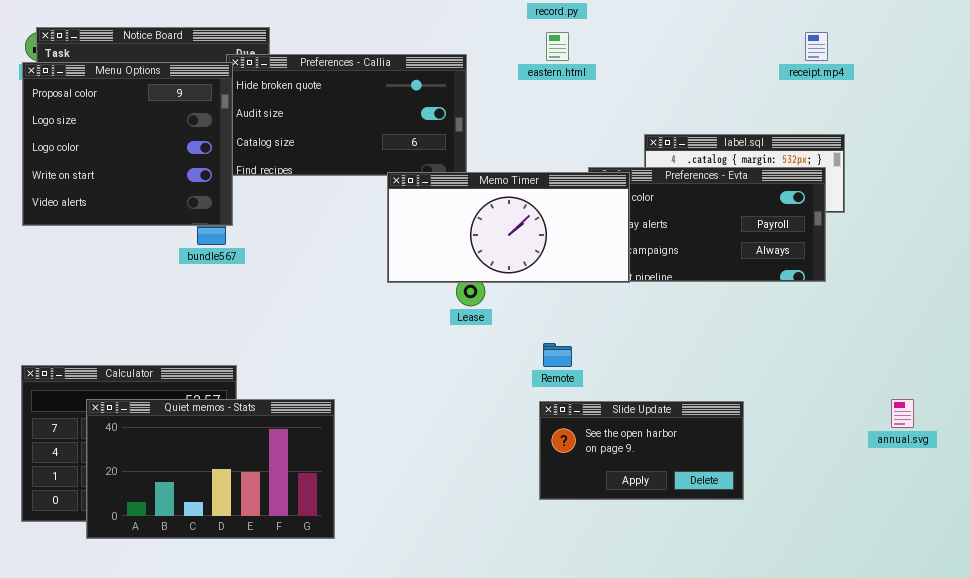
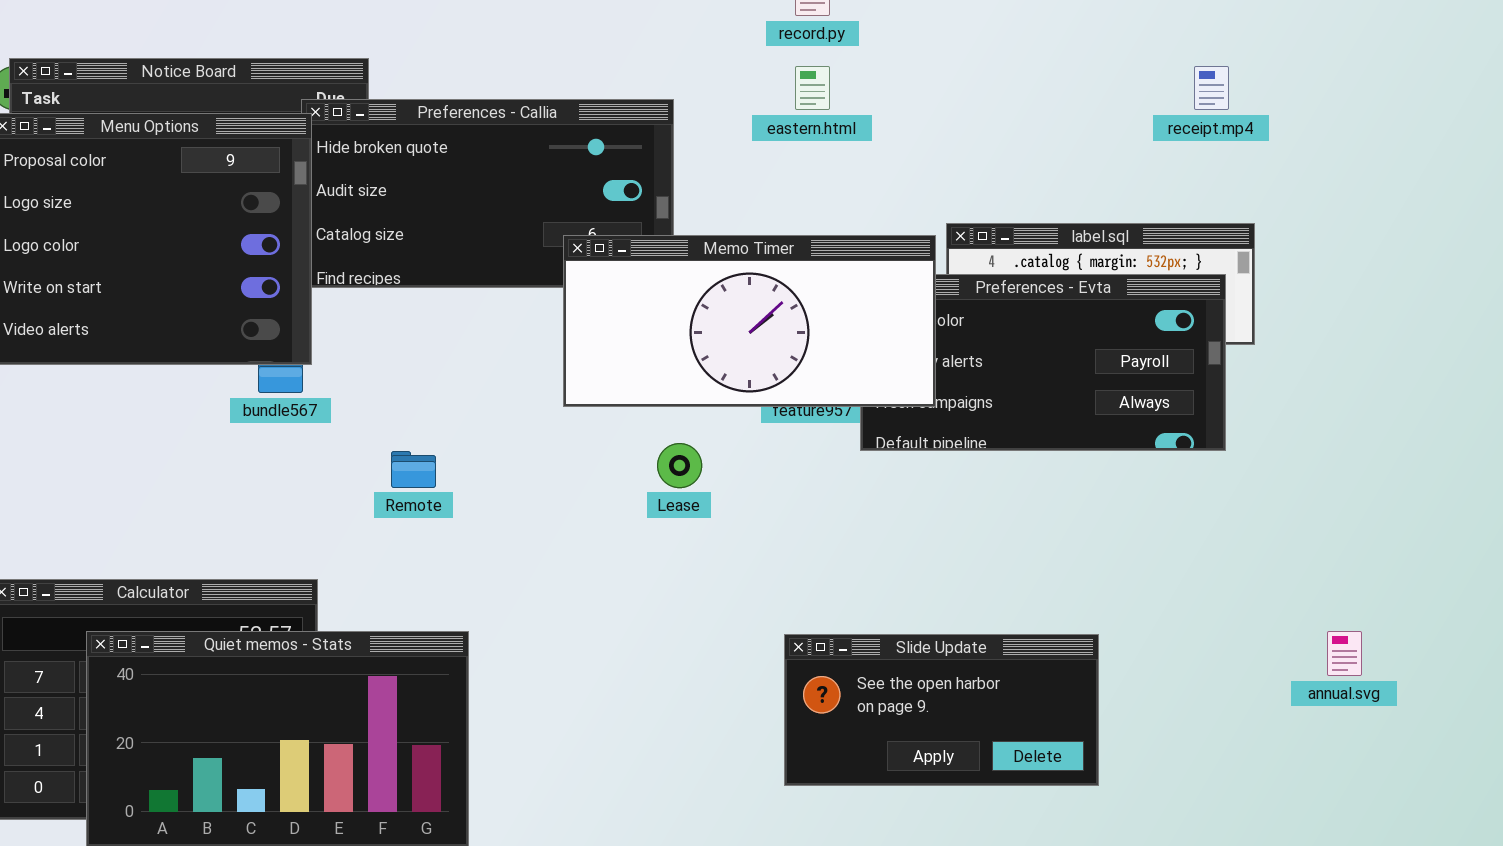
Memo Timer: [387,172,630,283] -> [563,235,936,407], moved
Remote: [543,343,572,367] -> [391,451,436,488], moved

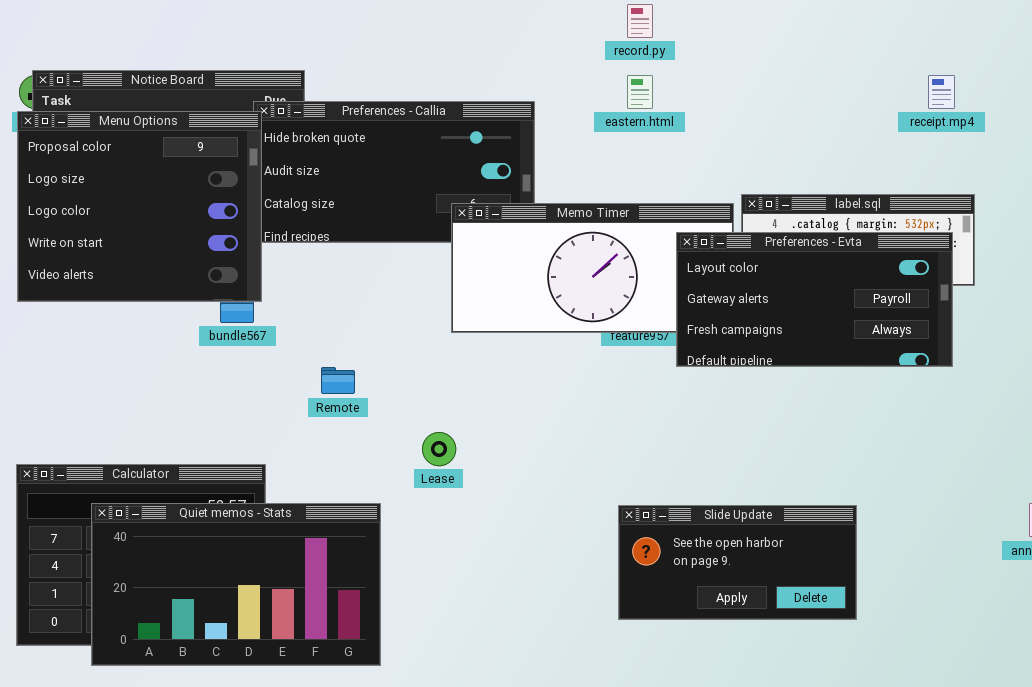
Preferences - Evta: [860,274,1226,451] -> [676,232,953,367], raised
Lease: [657,443,702,488] -> [422,432,456,466], moved

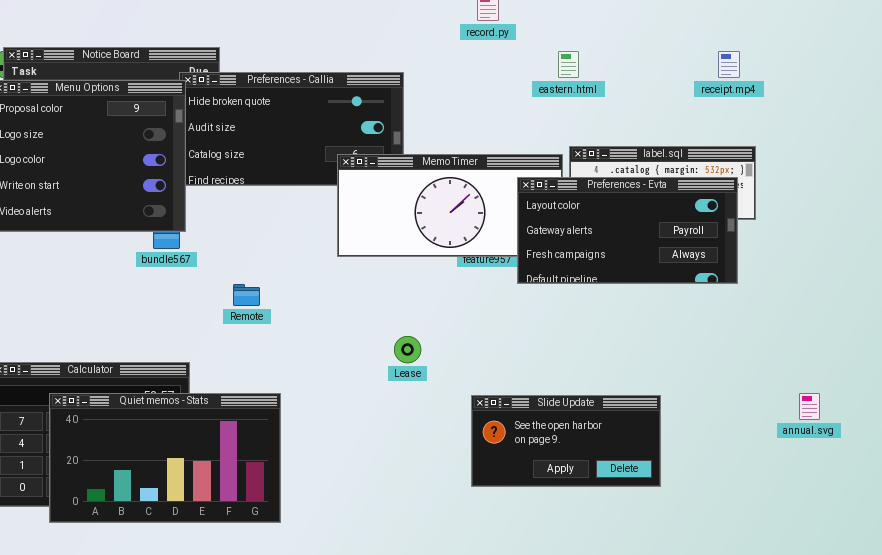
eastern.html: [627,75,653,109] -> [558,51,579,78], moved
Lease: [422,432,456,466] -> [394,336,421,363], moved

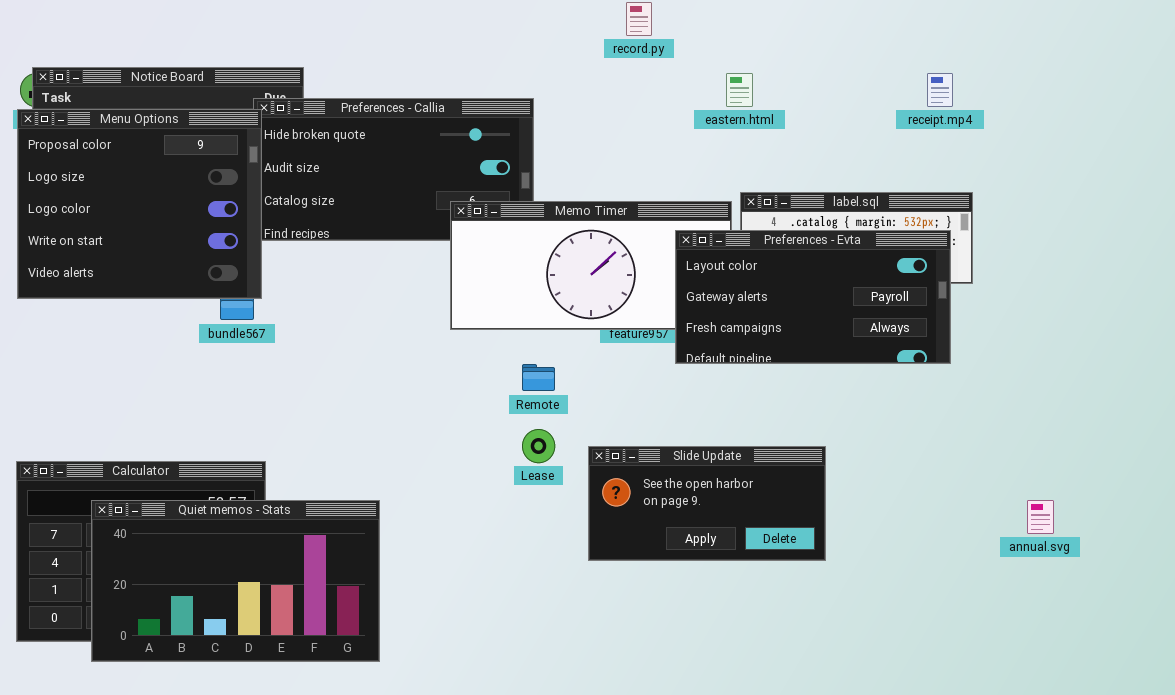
Remote: [233,284,260,306] -> [522,364,555,391], moved
Slide Update: [471,395,661,487] -> [588,446,826,561], moved

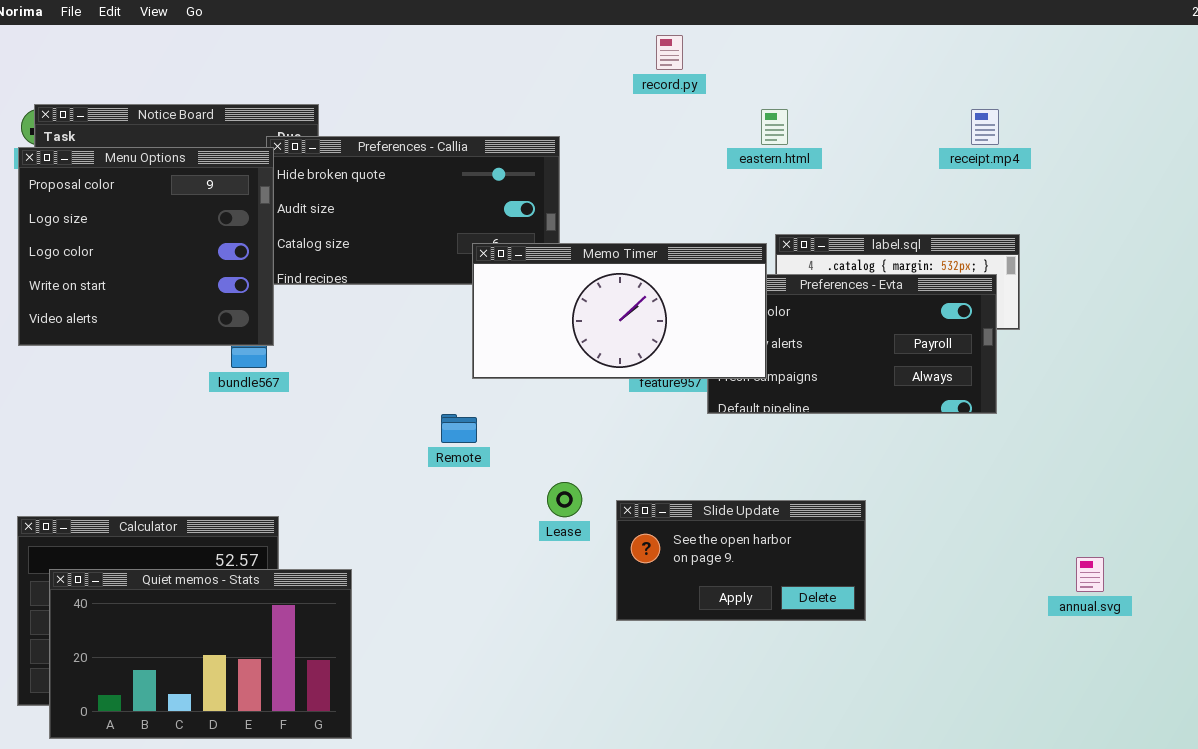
Memo Timer: [450,201,732,330] -> [472,243,767,379], raised
Remote: [522,364,555,391] -> [441,414,477,443], moved
Quiet memos - Stats: [91,500,380,662] -> [49,569,352,739], moved

